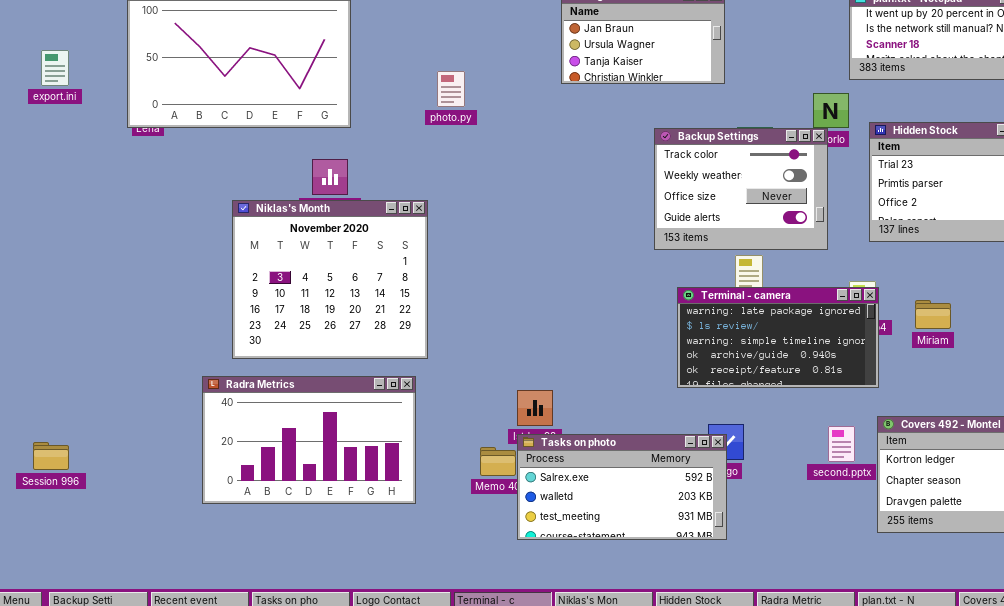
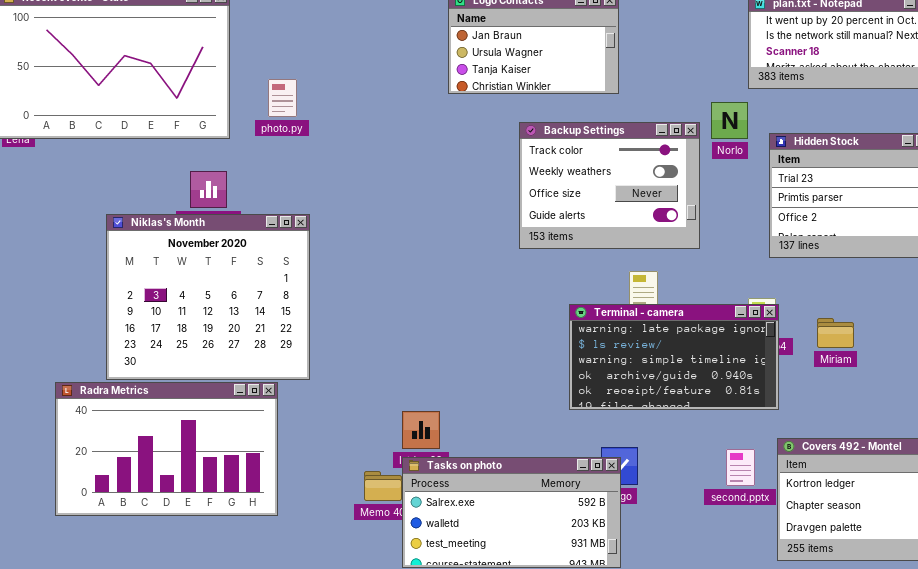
photo.py: [437,71,465,107] -> [268,79,297,117], moved
Backup Settings: [654,128,828,250] -> [519,122,700,249], moved
Radra Metrics: [202,376,416,504] -> [55,382,278,516], moved

